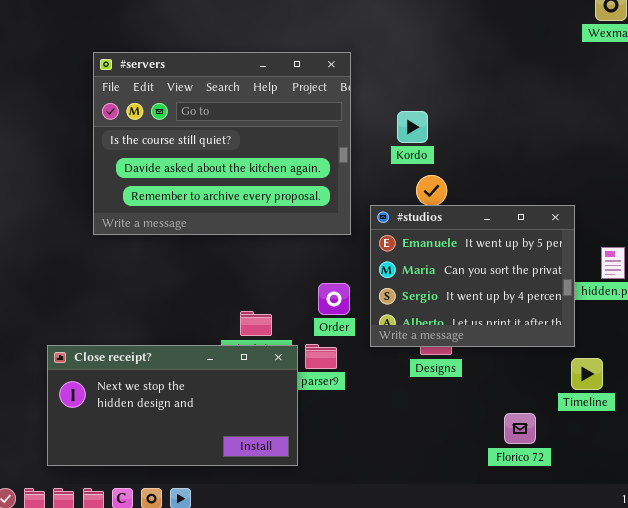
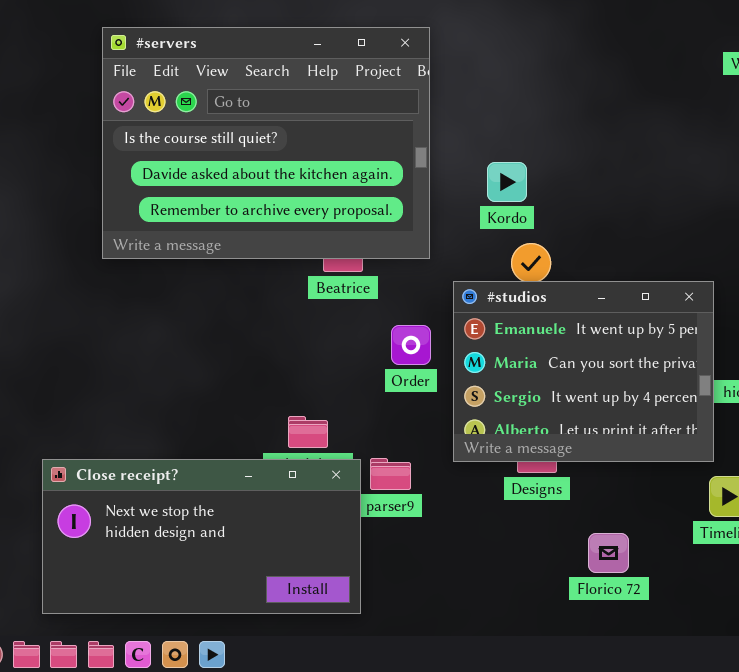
#servers: [93,52,351,235] -> [102,27,430,259], moved
Order: [318,283,350,315] -> [391,325,431,365], moved
Florico 72: [504,413,536,444] -> [588,533,629,573], moved

